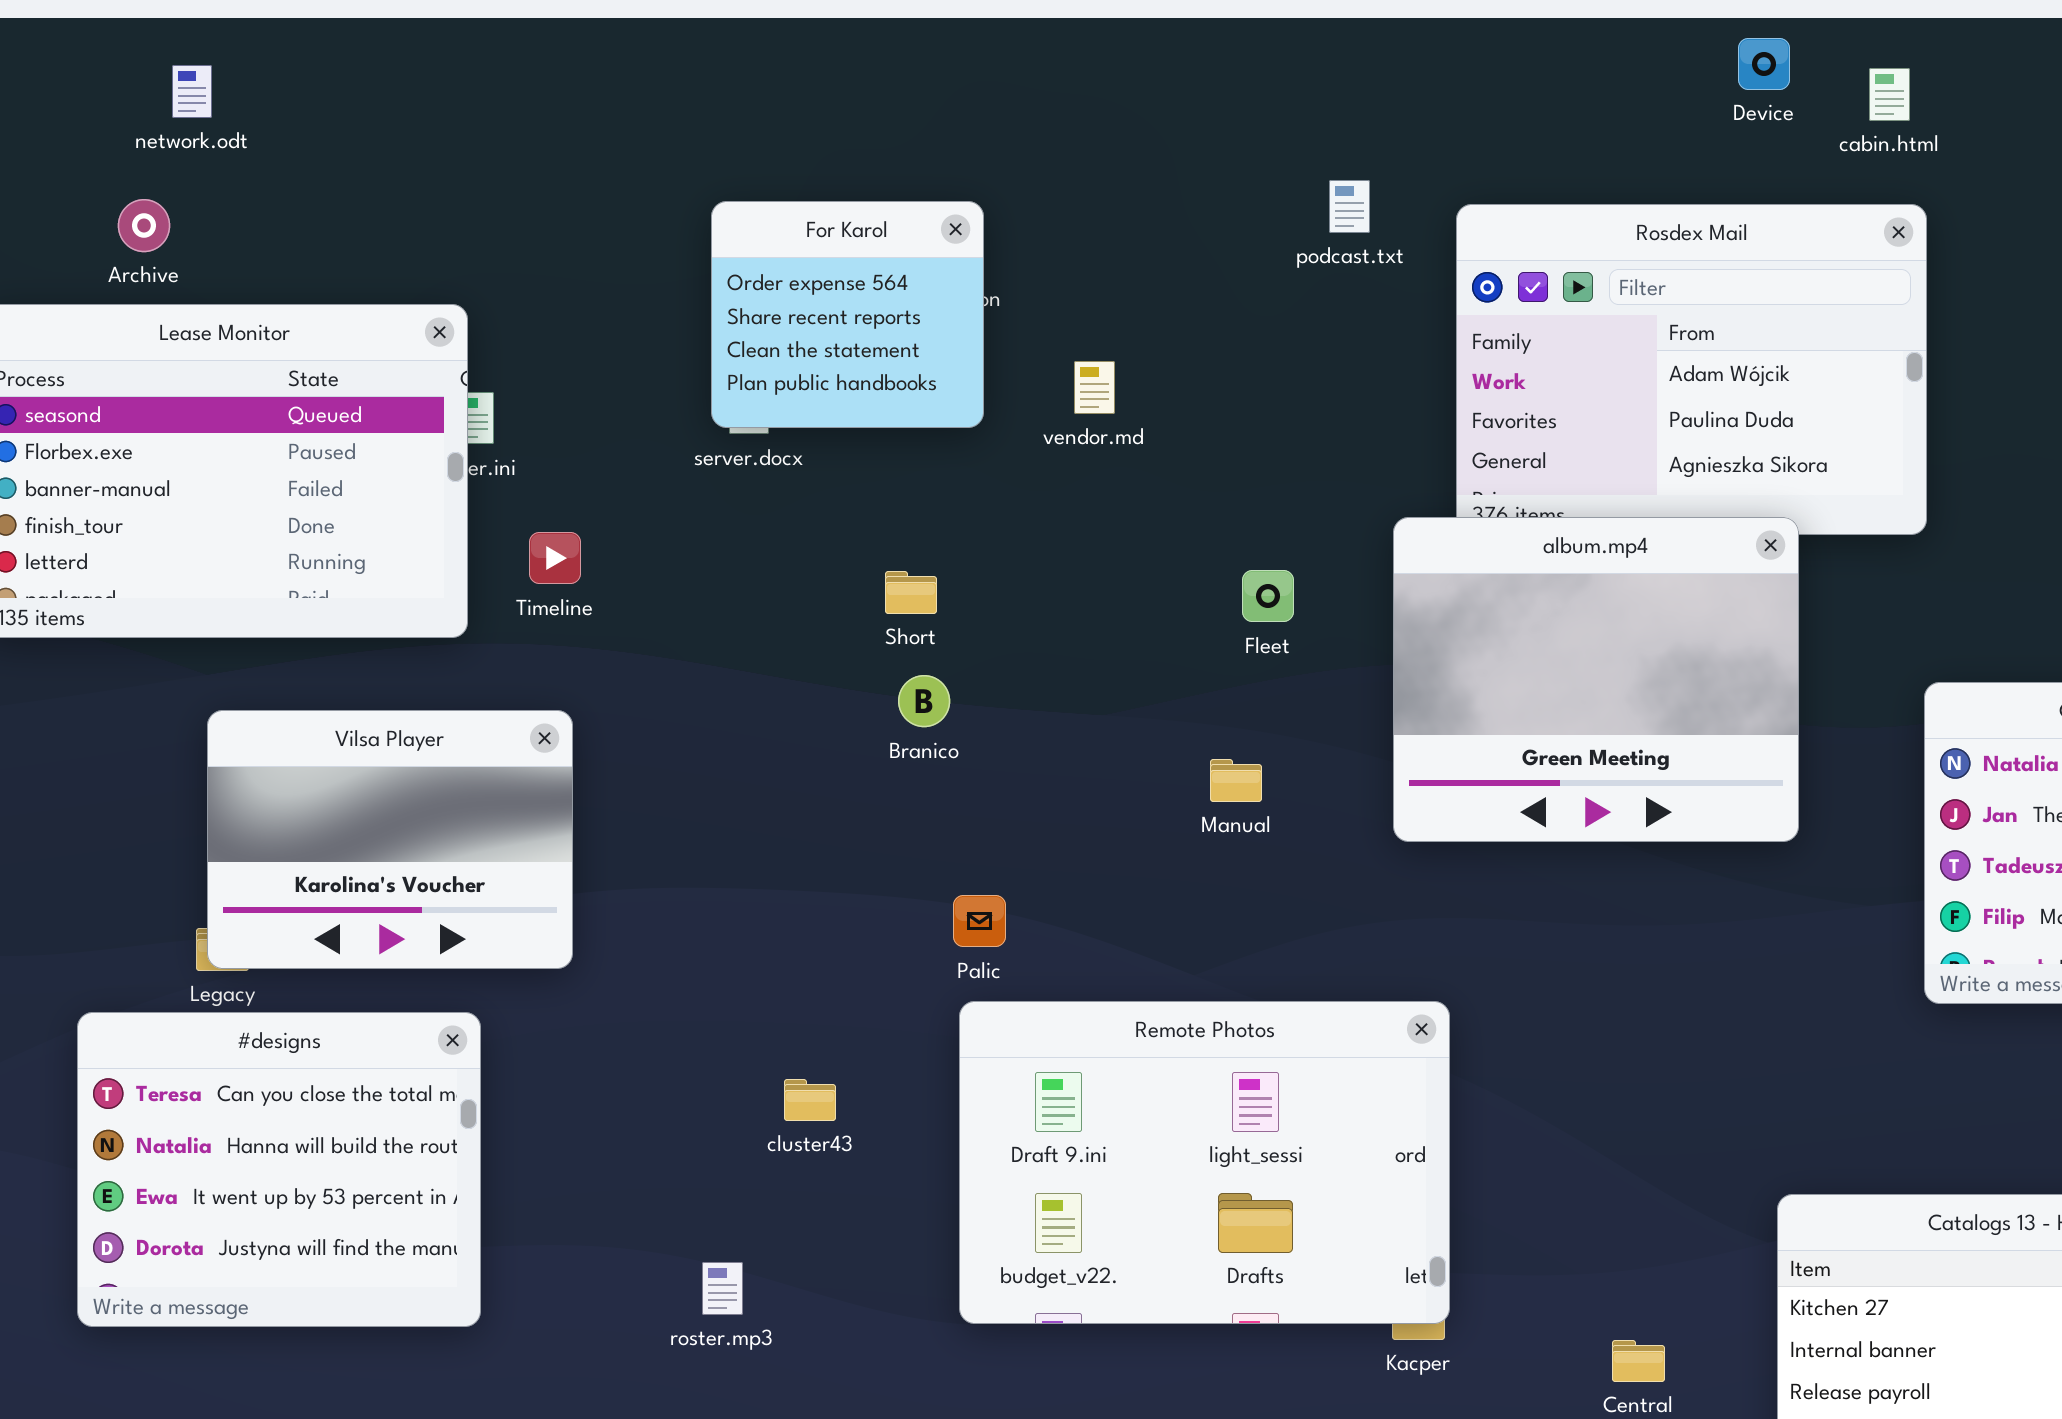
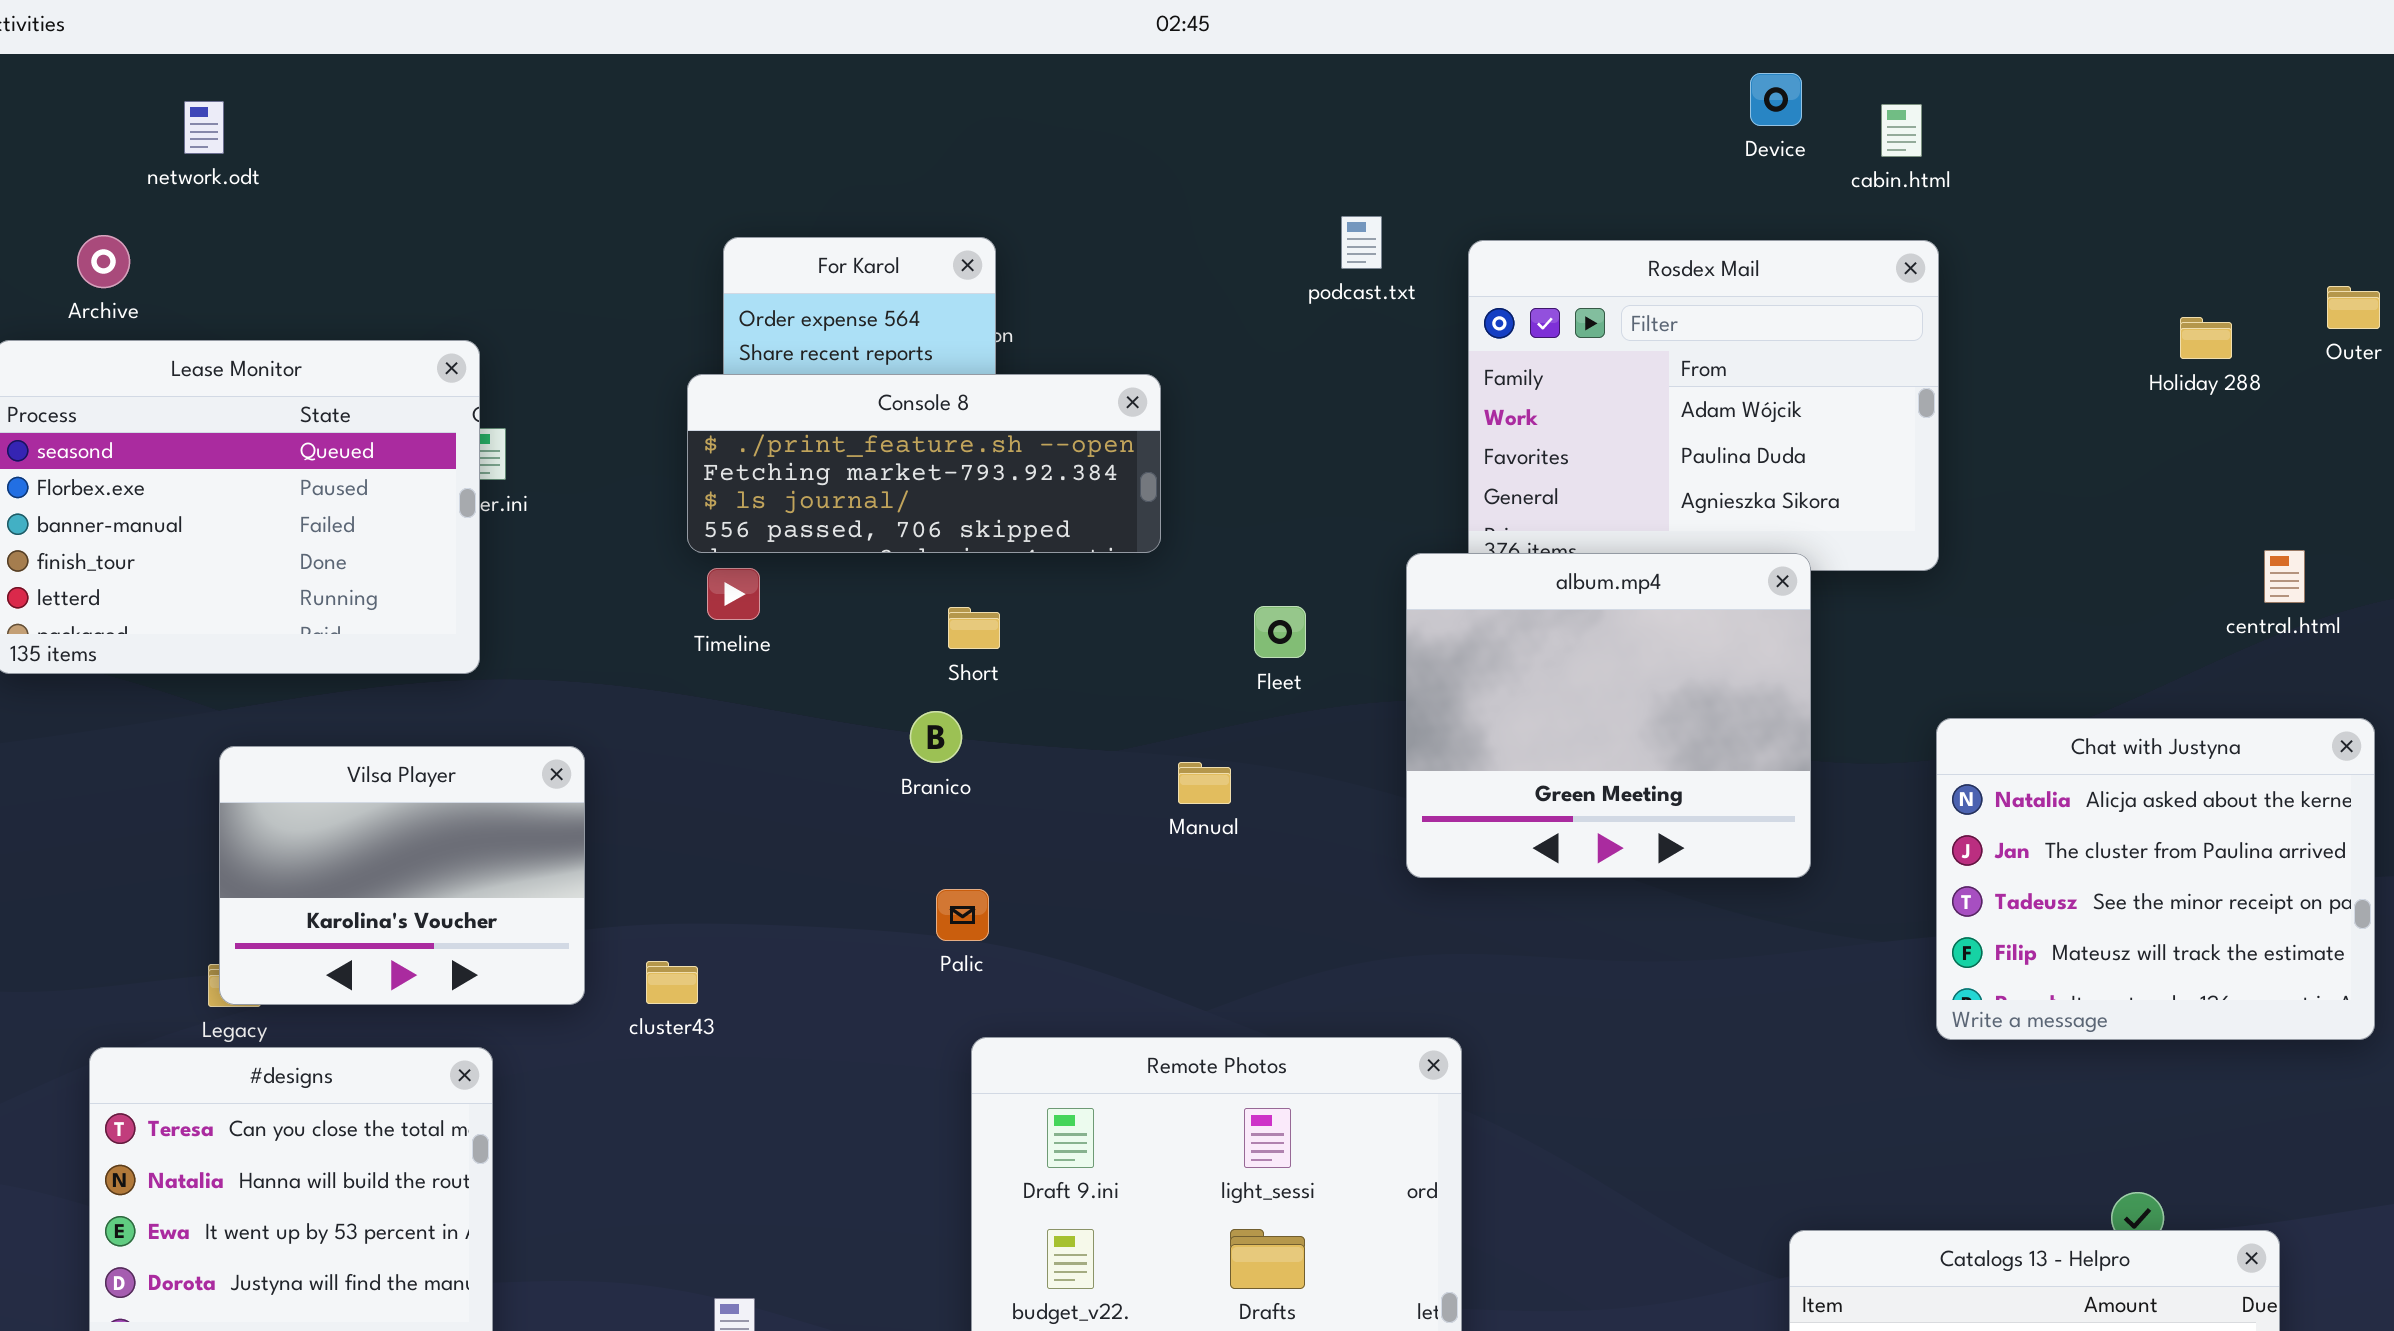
Archive: [118,199,170,252] -> [77,235,130,288], moved
Console 8: none -> [687,374,1161,553], opened
Timeline: [529,532,581,584] -> [707,568,760,620], moved
Short: [885,571,937,614] -> [948,607,1000,649], moved
Manual: [1210,759,1262,802] -> [1178,762,1231,804], moved
Palic: [953,895,1006,947] -> [936,889,989,941], moved
cluster43: [784,1079,836,1121] -> [646,961,698,1004], moved

